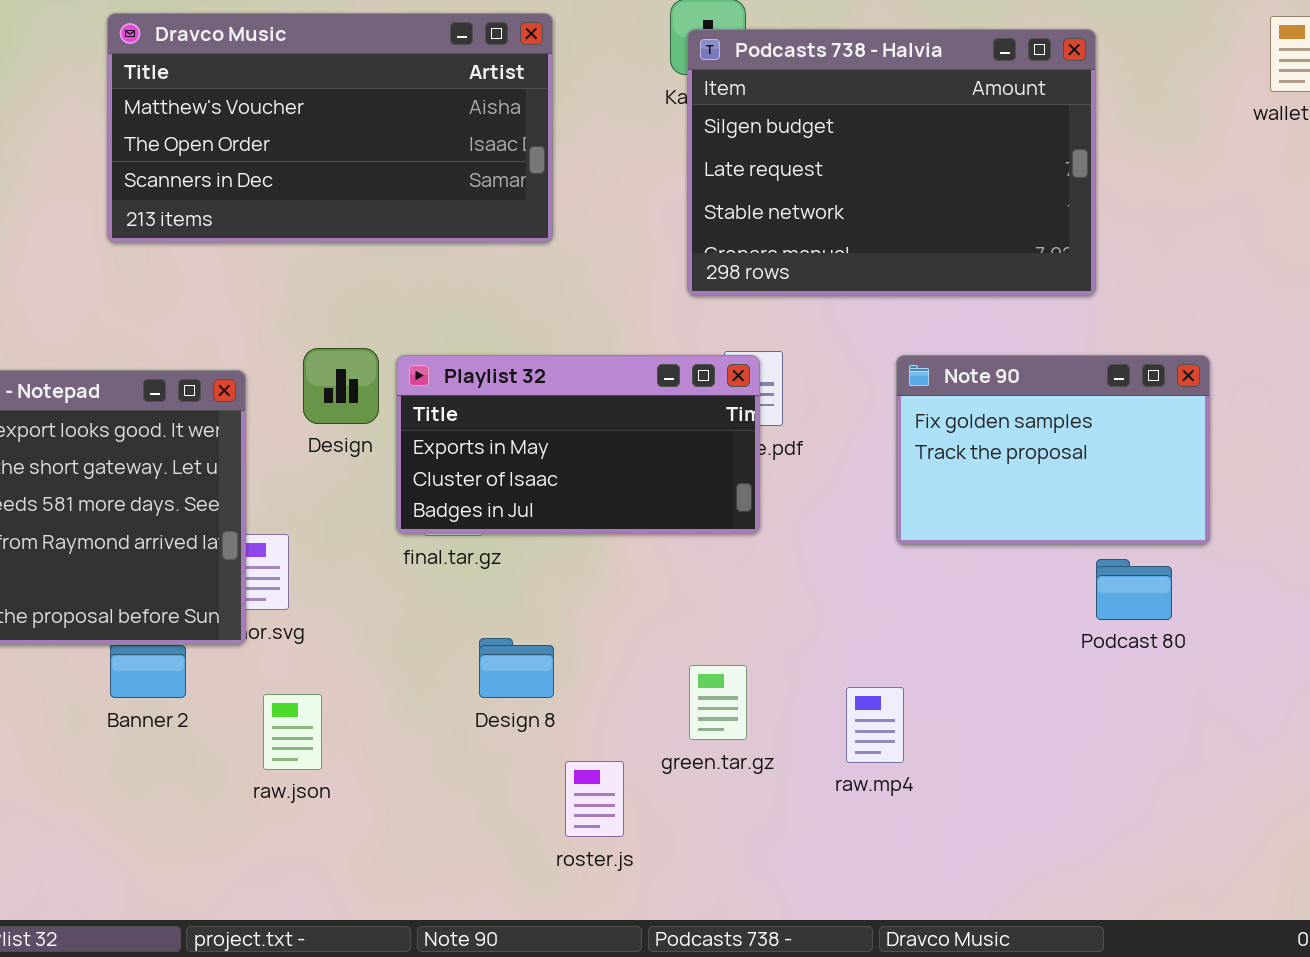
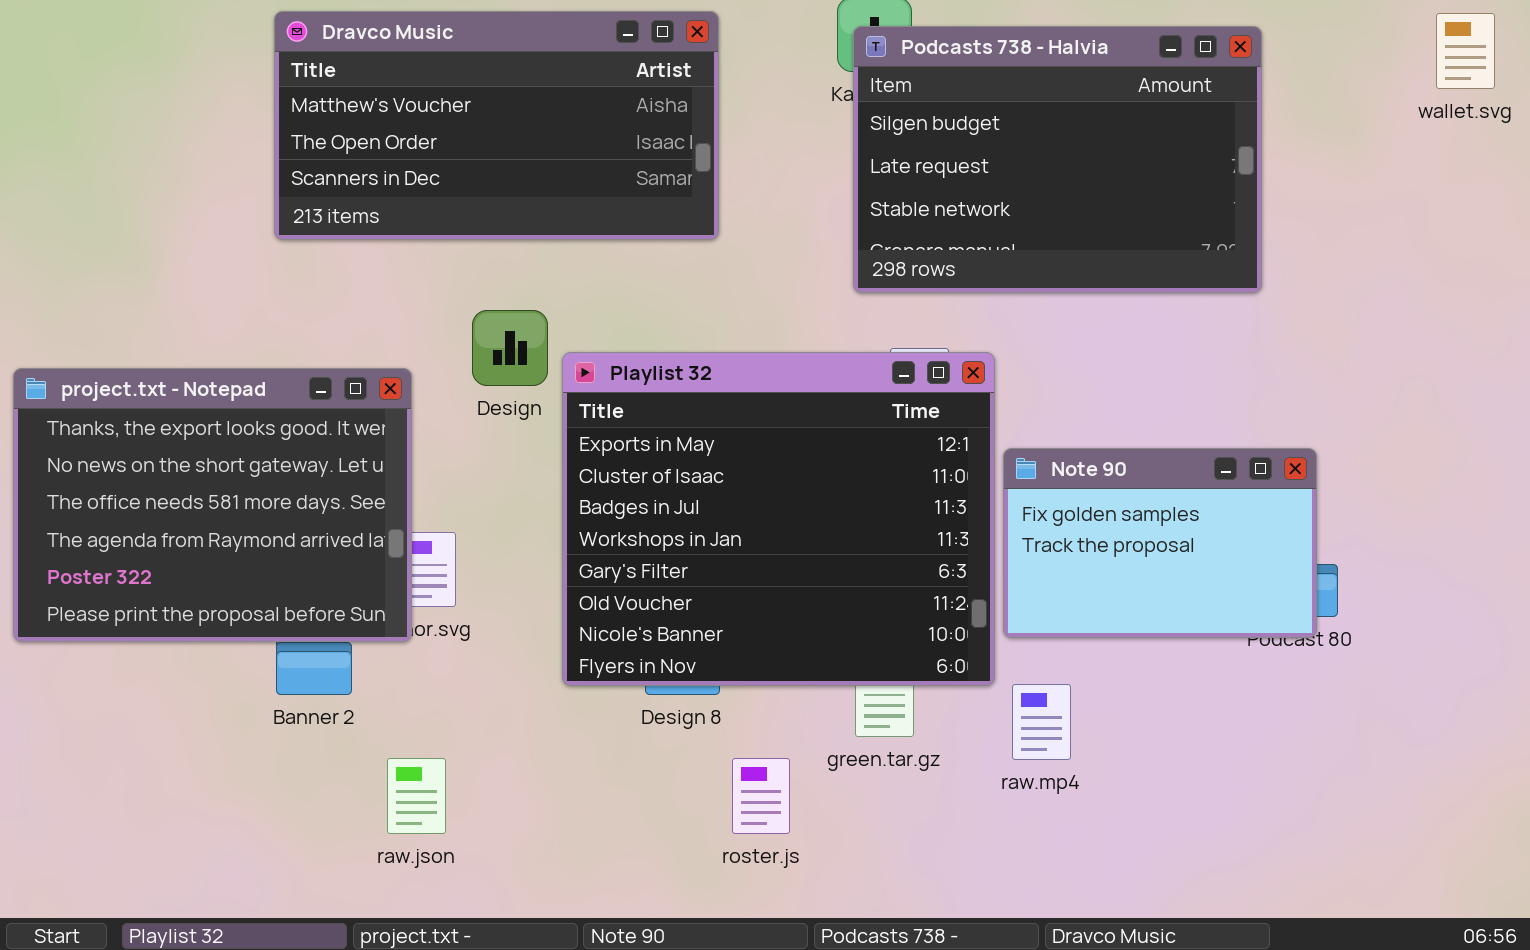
Design: [303,348,379,424] -> [472,310,548,386], moved
Playlist 32: [396,355,760,534] -> [562,352,995,686], resized
Note 90: [896,355,1210,545] -> [1003,448,1317,638], moved
raw.json: [263,694,322,770] -> [387,758,446,834], moved

